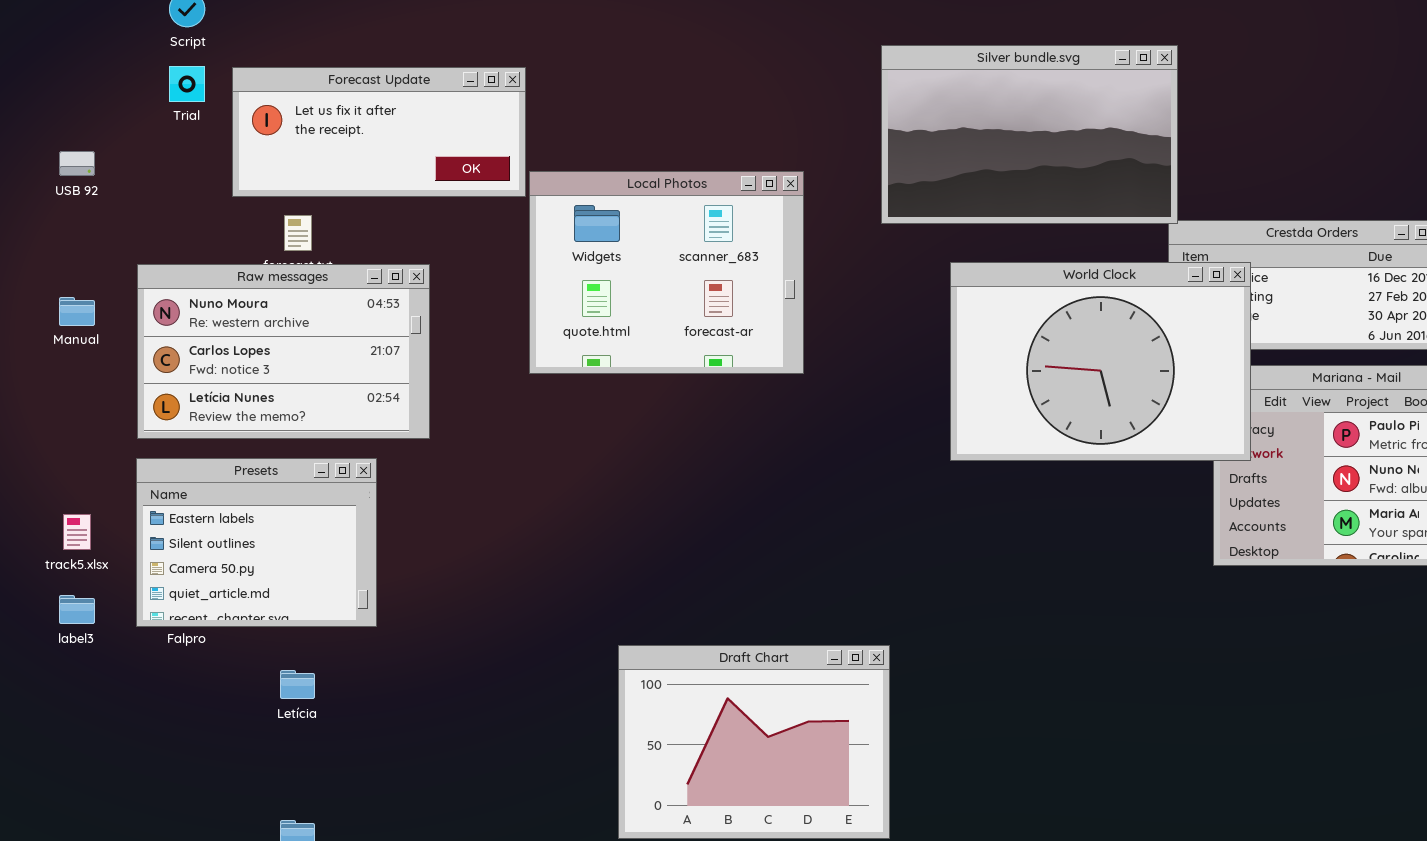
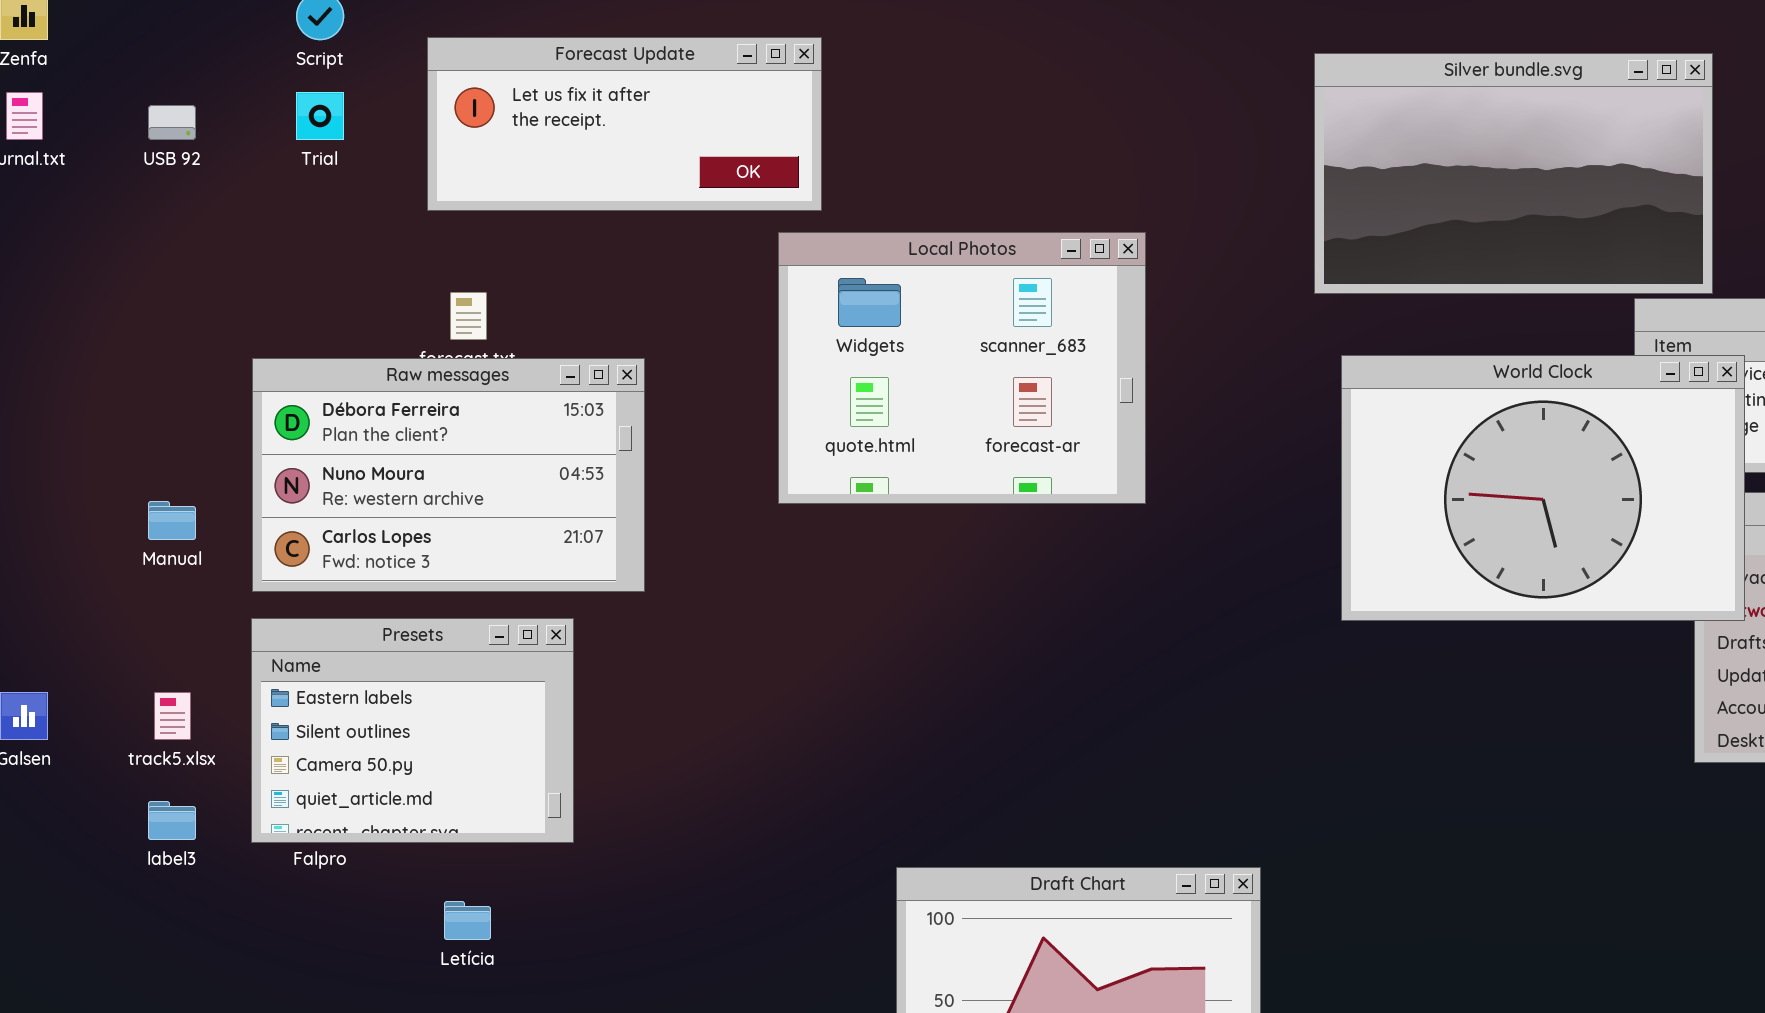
Silver bundle.svg: [881,45,1178,224] -> [1314,53,1713,294], moved
Forecast Update: [232,67,526,197] -> [427,37,822,211], moved
USB 92: [59,151,95,176] -> [148,105,196,140], moved
Raw messages: [137,264,430,439] -> [252,358,645,592], scrolled up 1 row
Manual: [59,297,95,326] -> [148,501,196,540], moved

